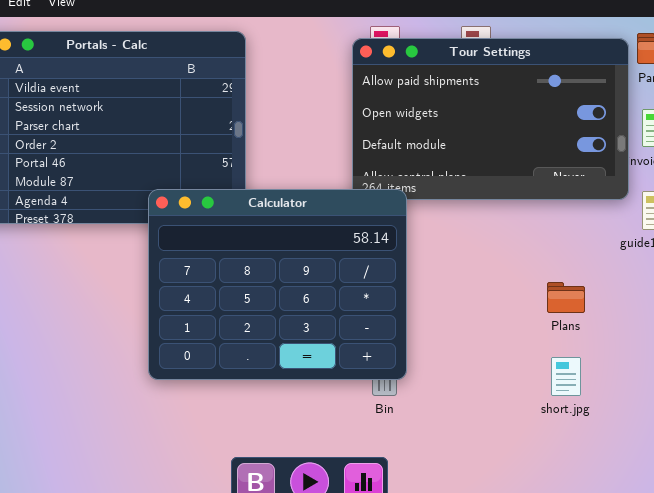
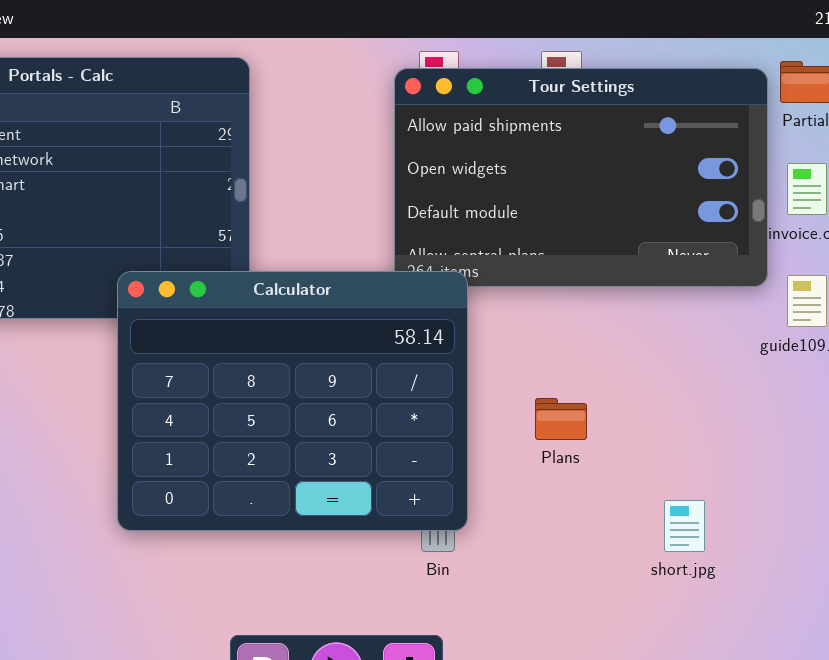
Plans: [547,282,585,313] -> [535,398,587,440], moved

